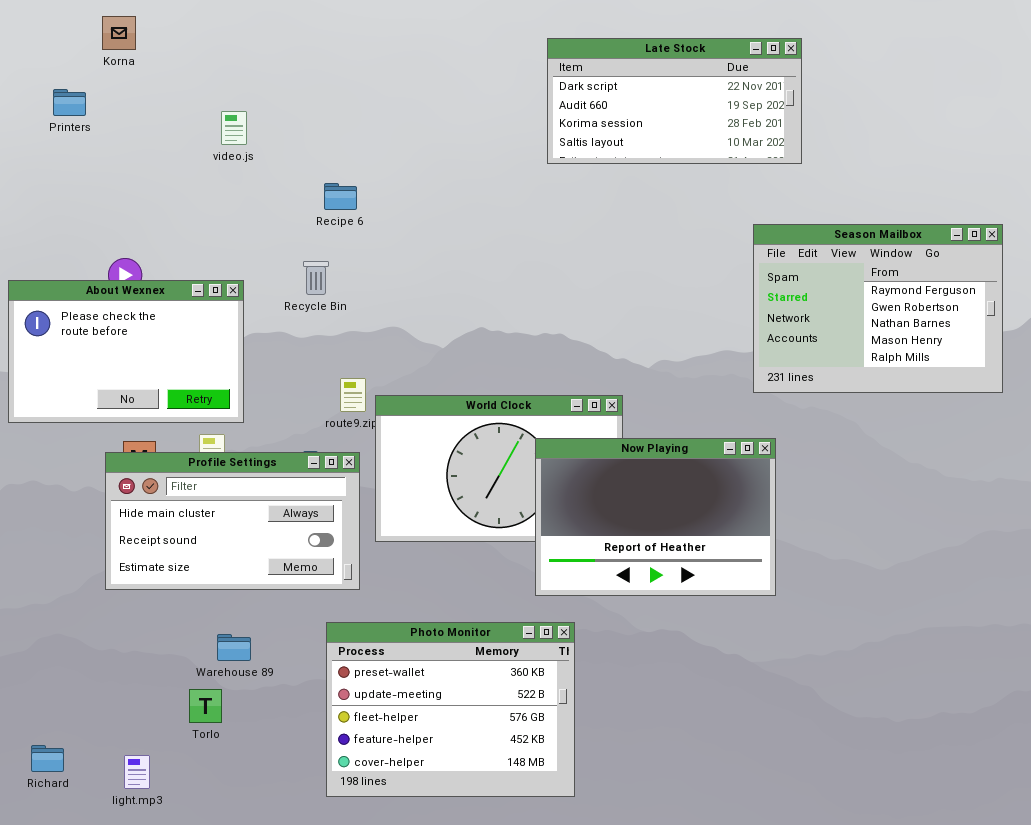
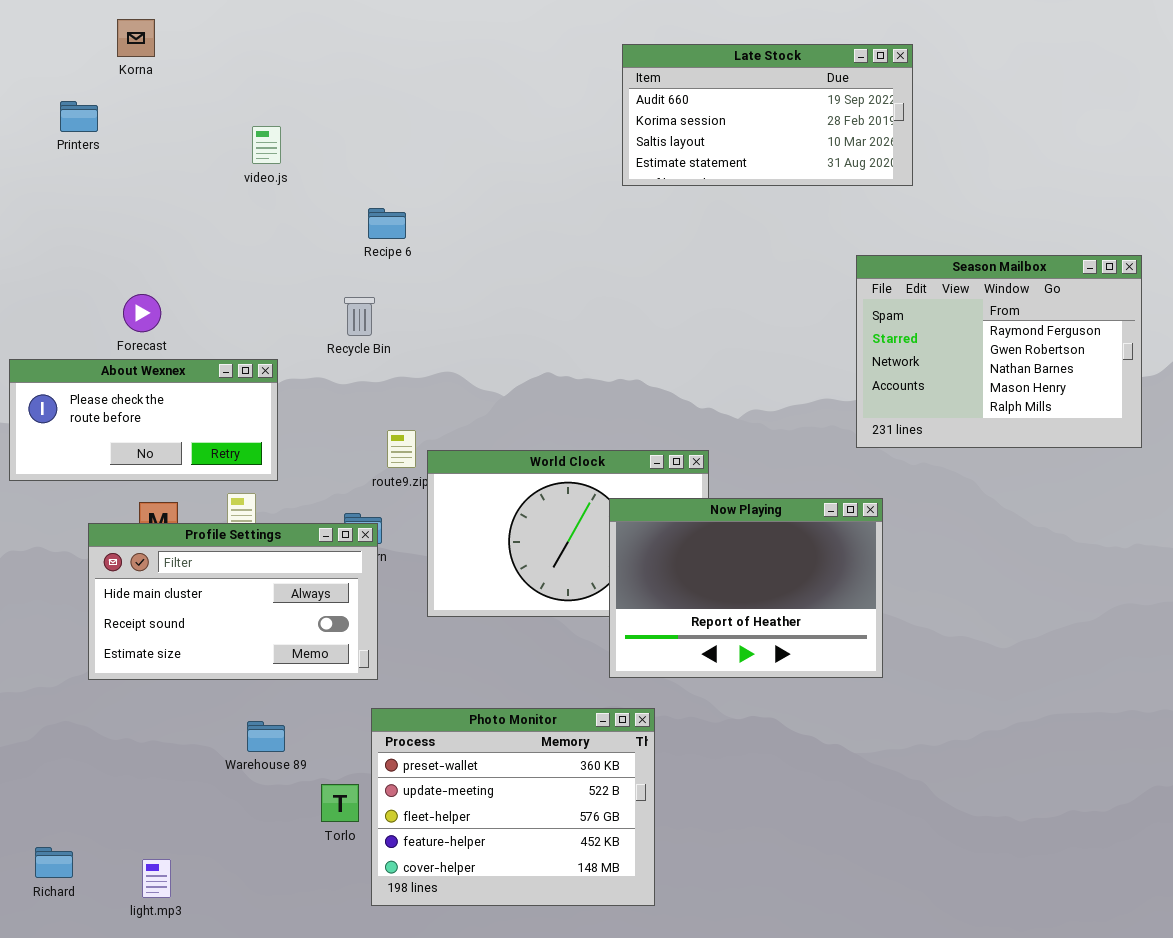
Late Stock: [547,38,802,164] -> [622,44,913,186], scrolled down 1 row
About Wexnex: [8,280,244,423] -> [9,359,278,481], resized
Profile Settings: [105,452,360,590] -> [88,523,378,680], moved
Torlo: [189,689,222,723] -> [321,784,359,822], moved

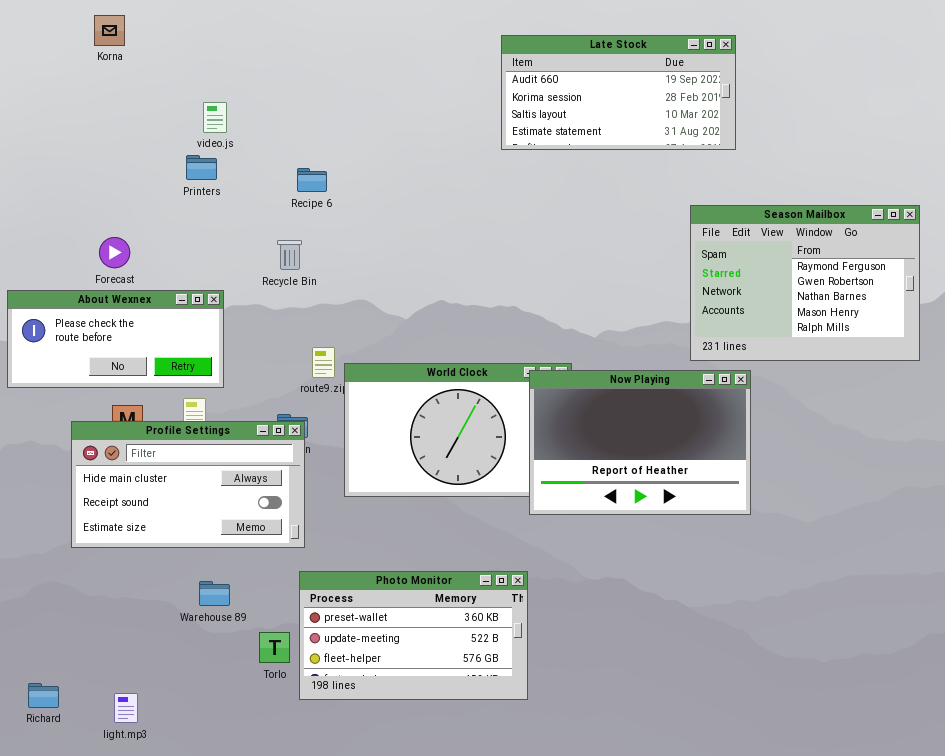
Printers: [60,101,98,132] -> [186,155,217,180], moved
Now Playing: [609,498,883,678] -> [529,370,751,515], moved
Photo Monitor: [371,708,655,906] -> [299,571,528,700], resized

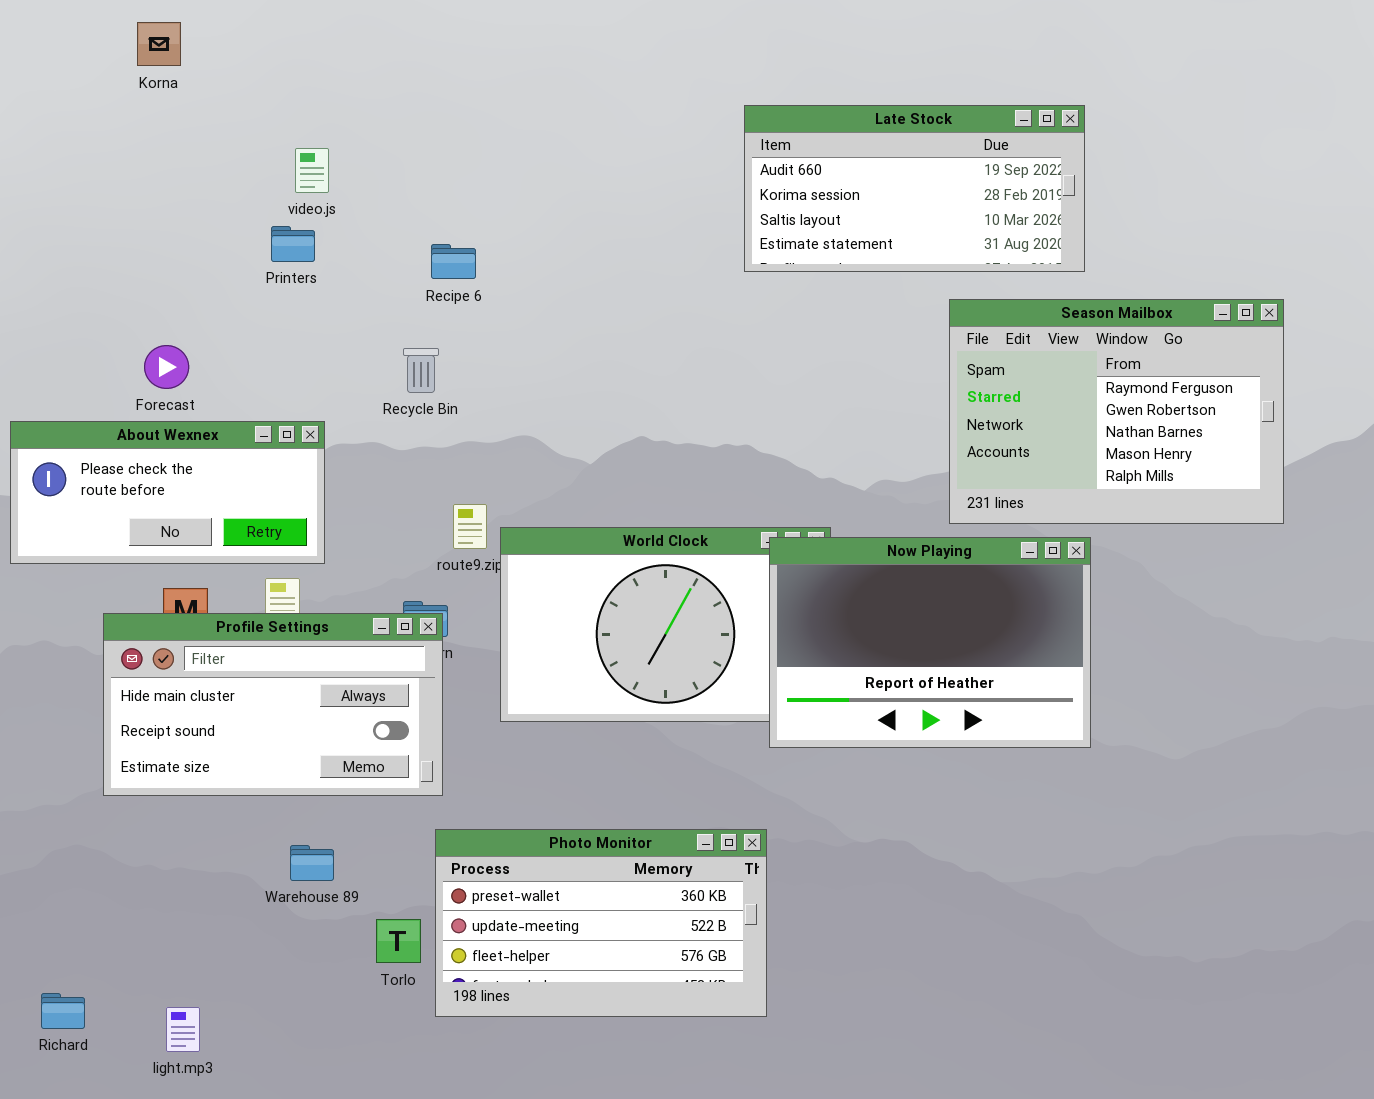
Late Stock: [501,35,736,150] -> [744,105,1085,272], moved
Season Mailbox: [690,205,920,361] -> [949,299,1284,524], moved

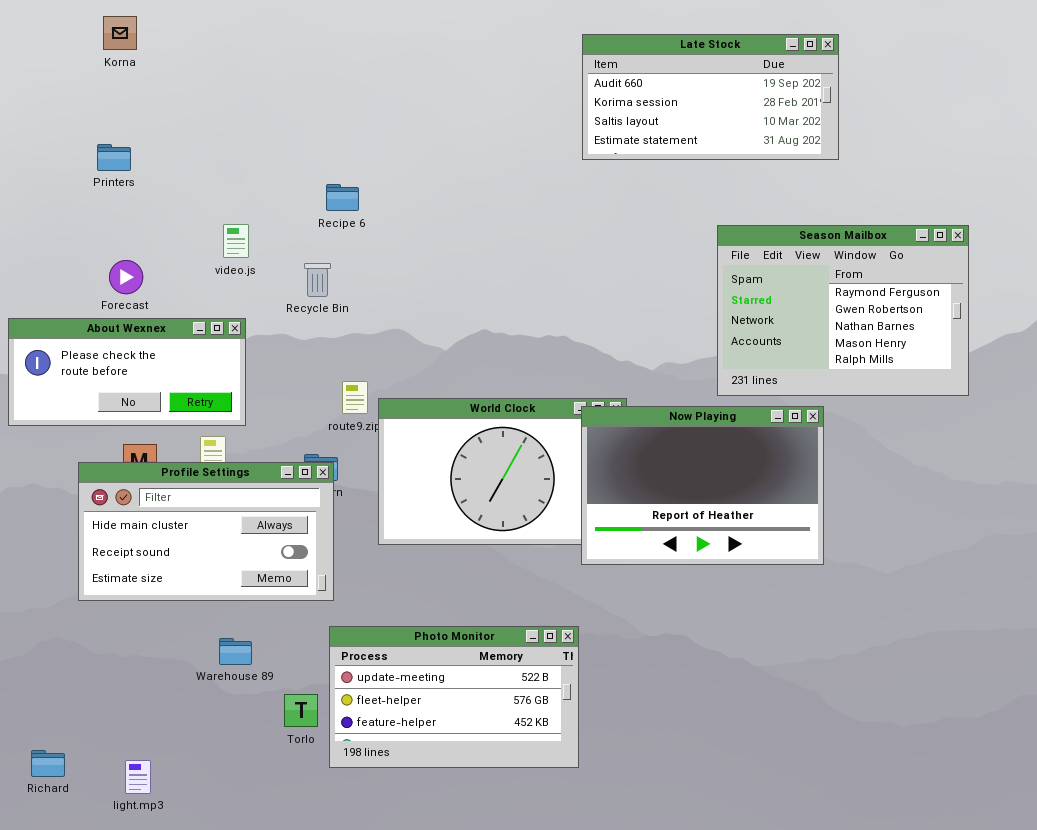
Late Stock: [744,105,1085,272] -> [582,34,839,160], moved
video.js: [295,148,329,193] -> [223,224,249,258], moved
Printers: [271,226,315,262] -> [97,144,131,171], moved
Photo Monitor: [435,829,767,1017] -> [329,626,579,768], scrolled down 1 row

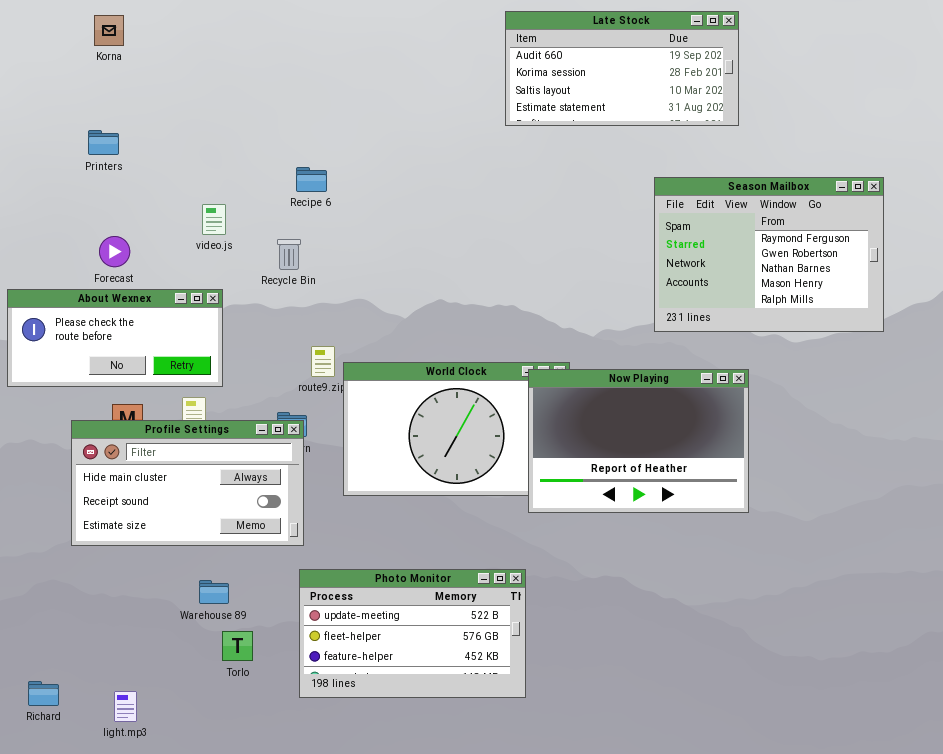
Late Stock: [582,34,839,160] -> [505,11,739,126], moved
Season Mailbox: [717,225,969,396] -> [654,177,884,332], moved
Torlo: [284,694,318,727] -> [222,631,253,661], moved

